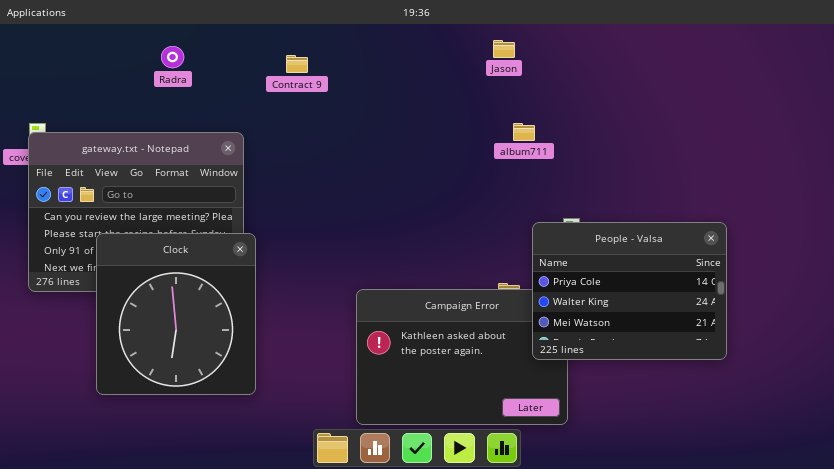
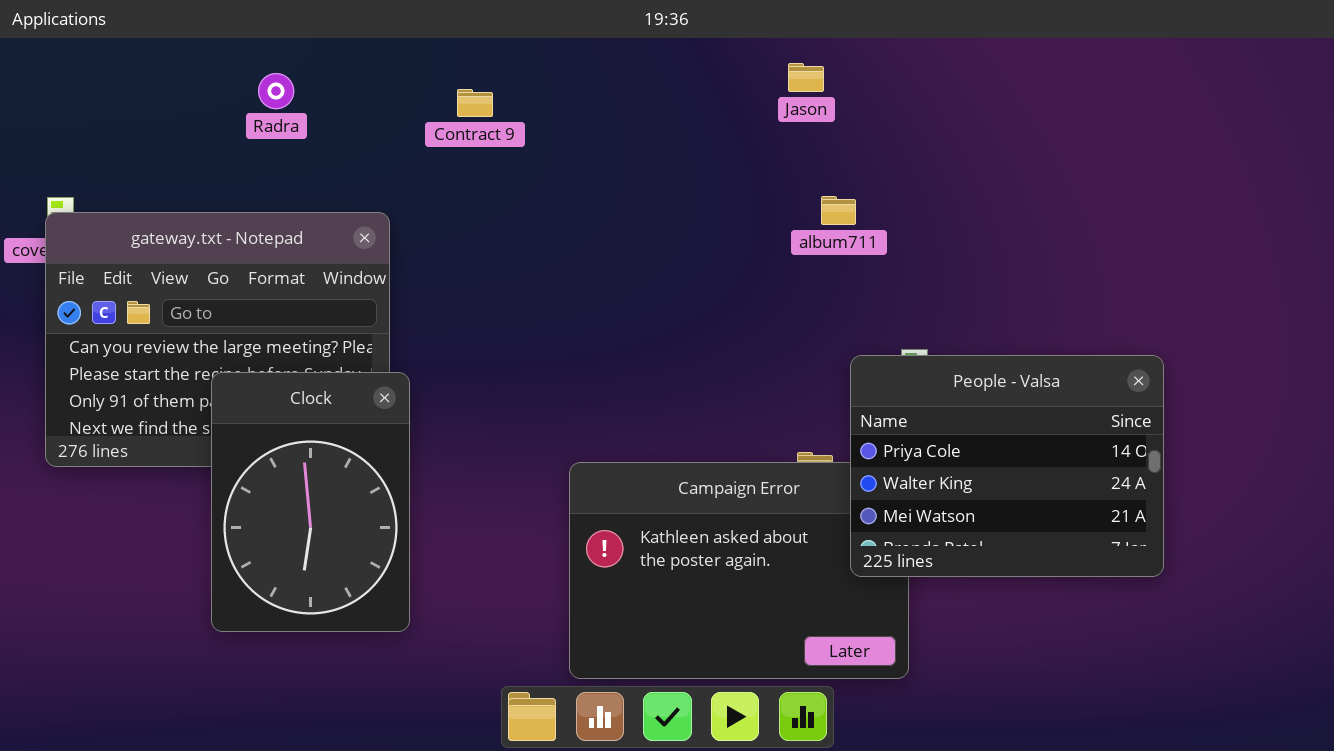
Clock: [96,233,256,395] -> [211,372,410,632], resized

